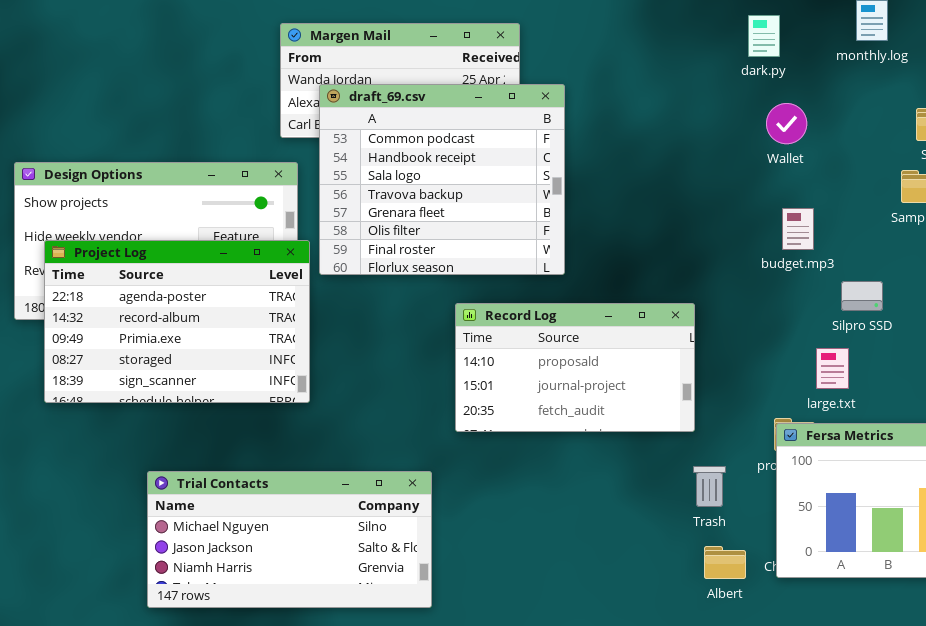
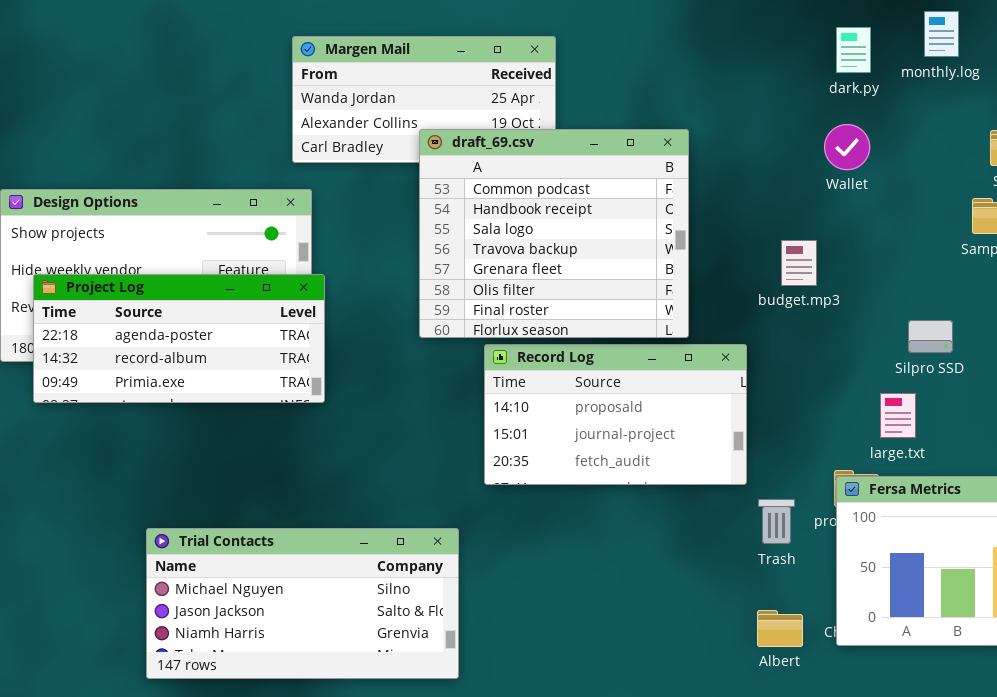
dark.py: [748,15,780,57] -> [836,27,871,73], moved
draft_69.csv: [319,84,565,275] -> [419,129,689,338], moved
budget.mp3: [782,208,814,250] -> [781,240,817,286], moved
Project Log: [44,240,310,403] -> [33,274,325,403], resized
Trash: [693,466,726,507] -> [758,499,795,544], moved

